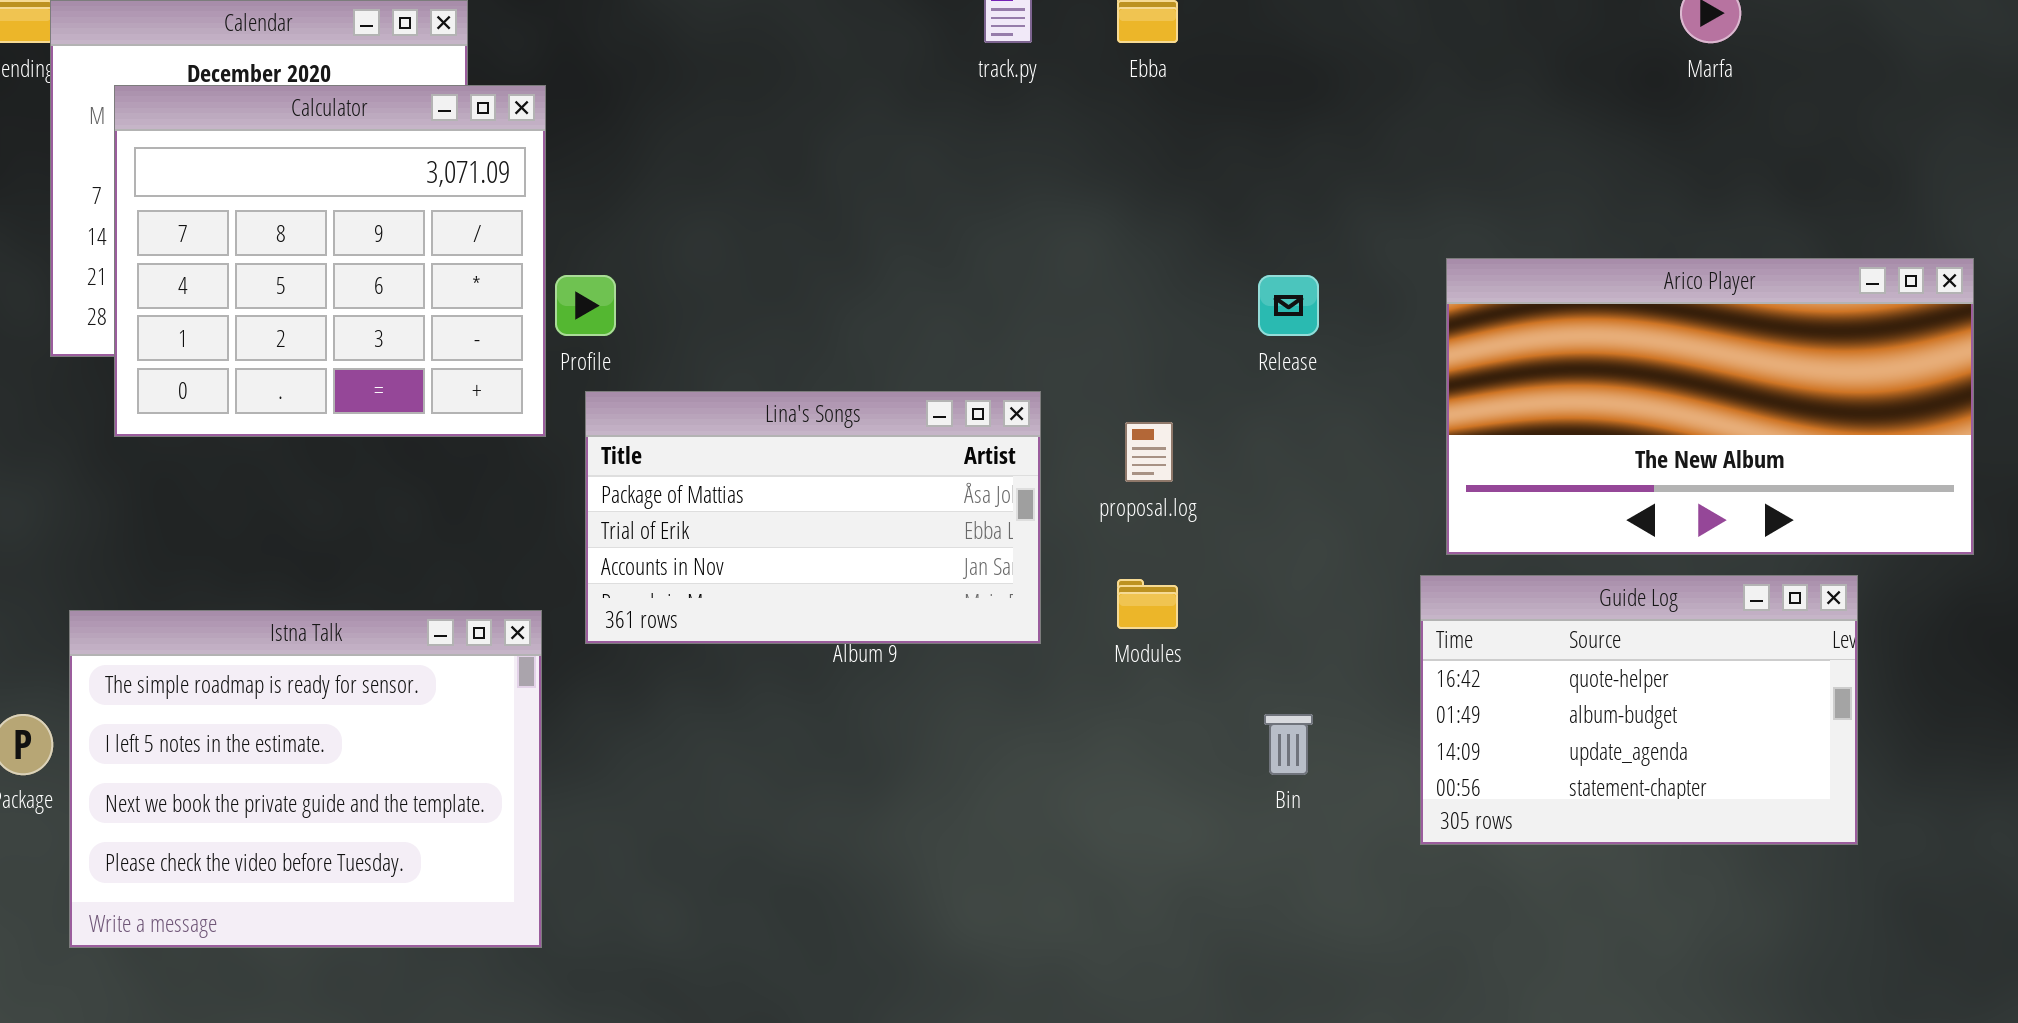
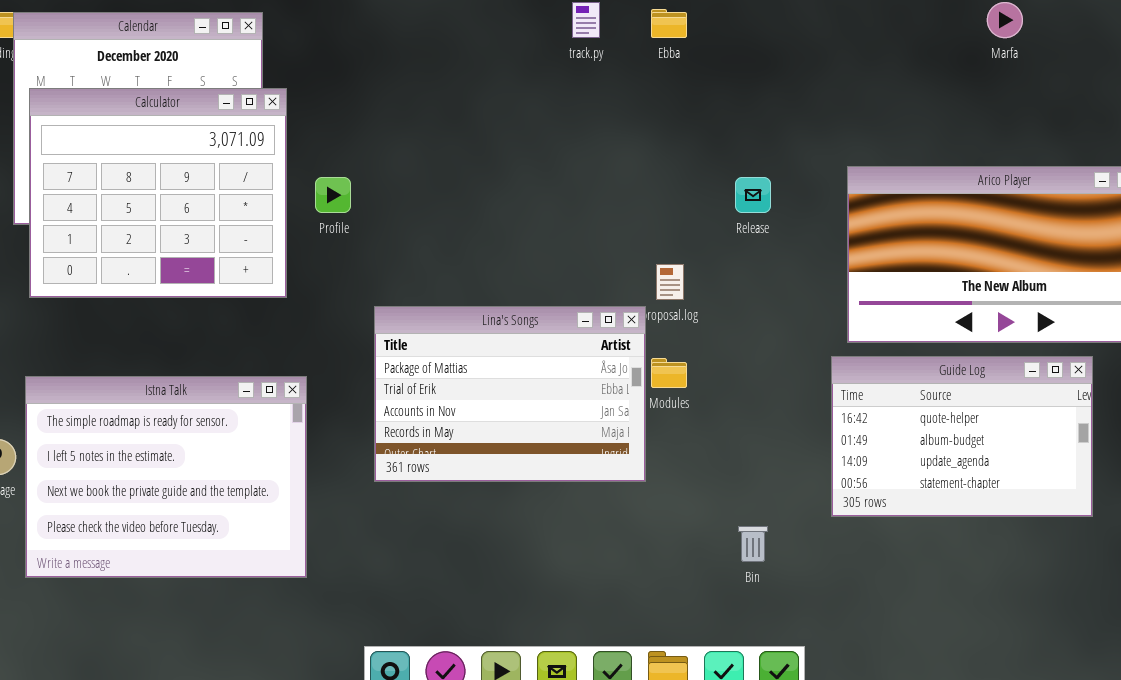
Calculator: [114,85,546,437] -> [29,88,287,298], moved
Lina's Songs: [585,391,1041,644] -> [374,306,646,482], moved, resized
Bin: [1264,714,1313,775] -> [738,526,768,562], moved

